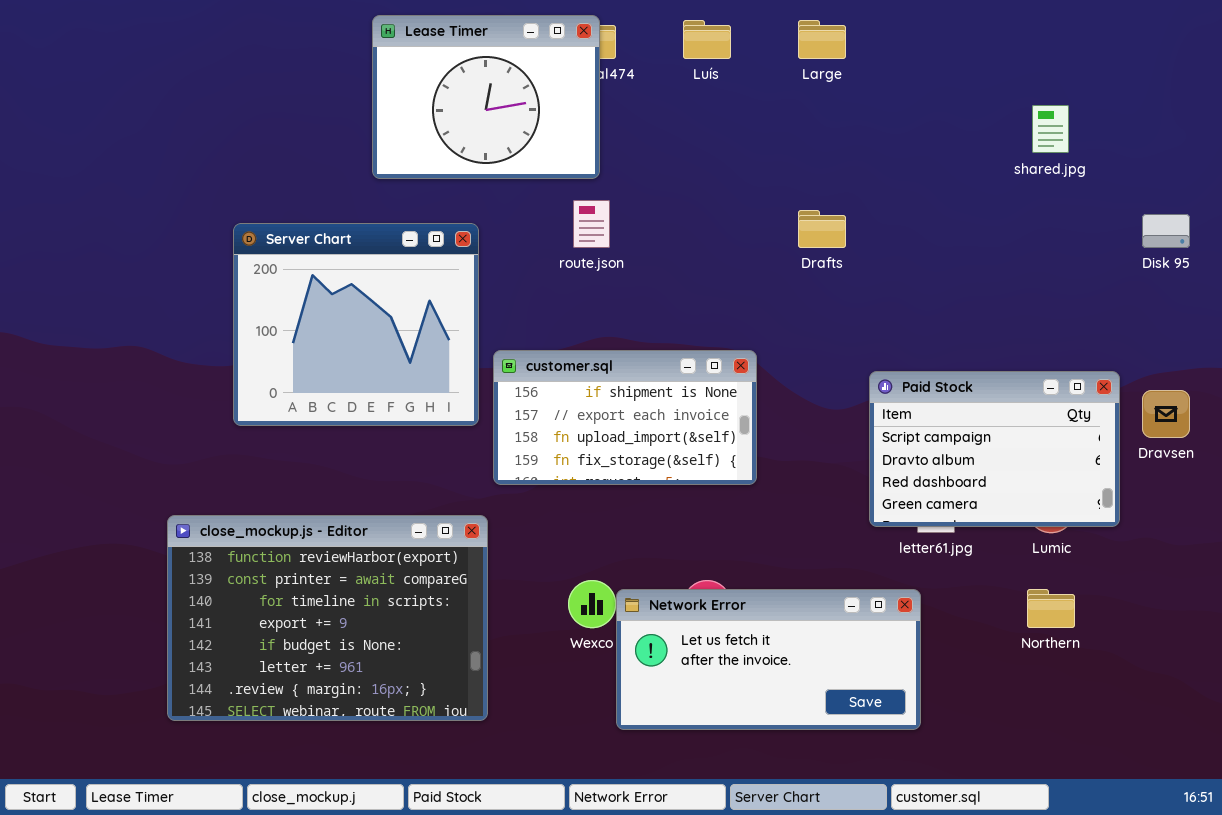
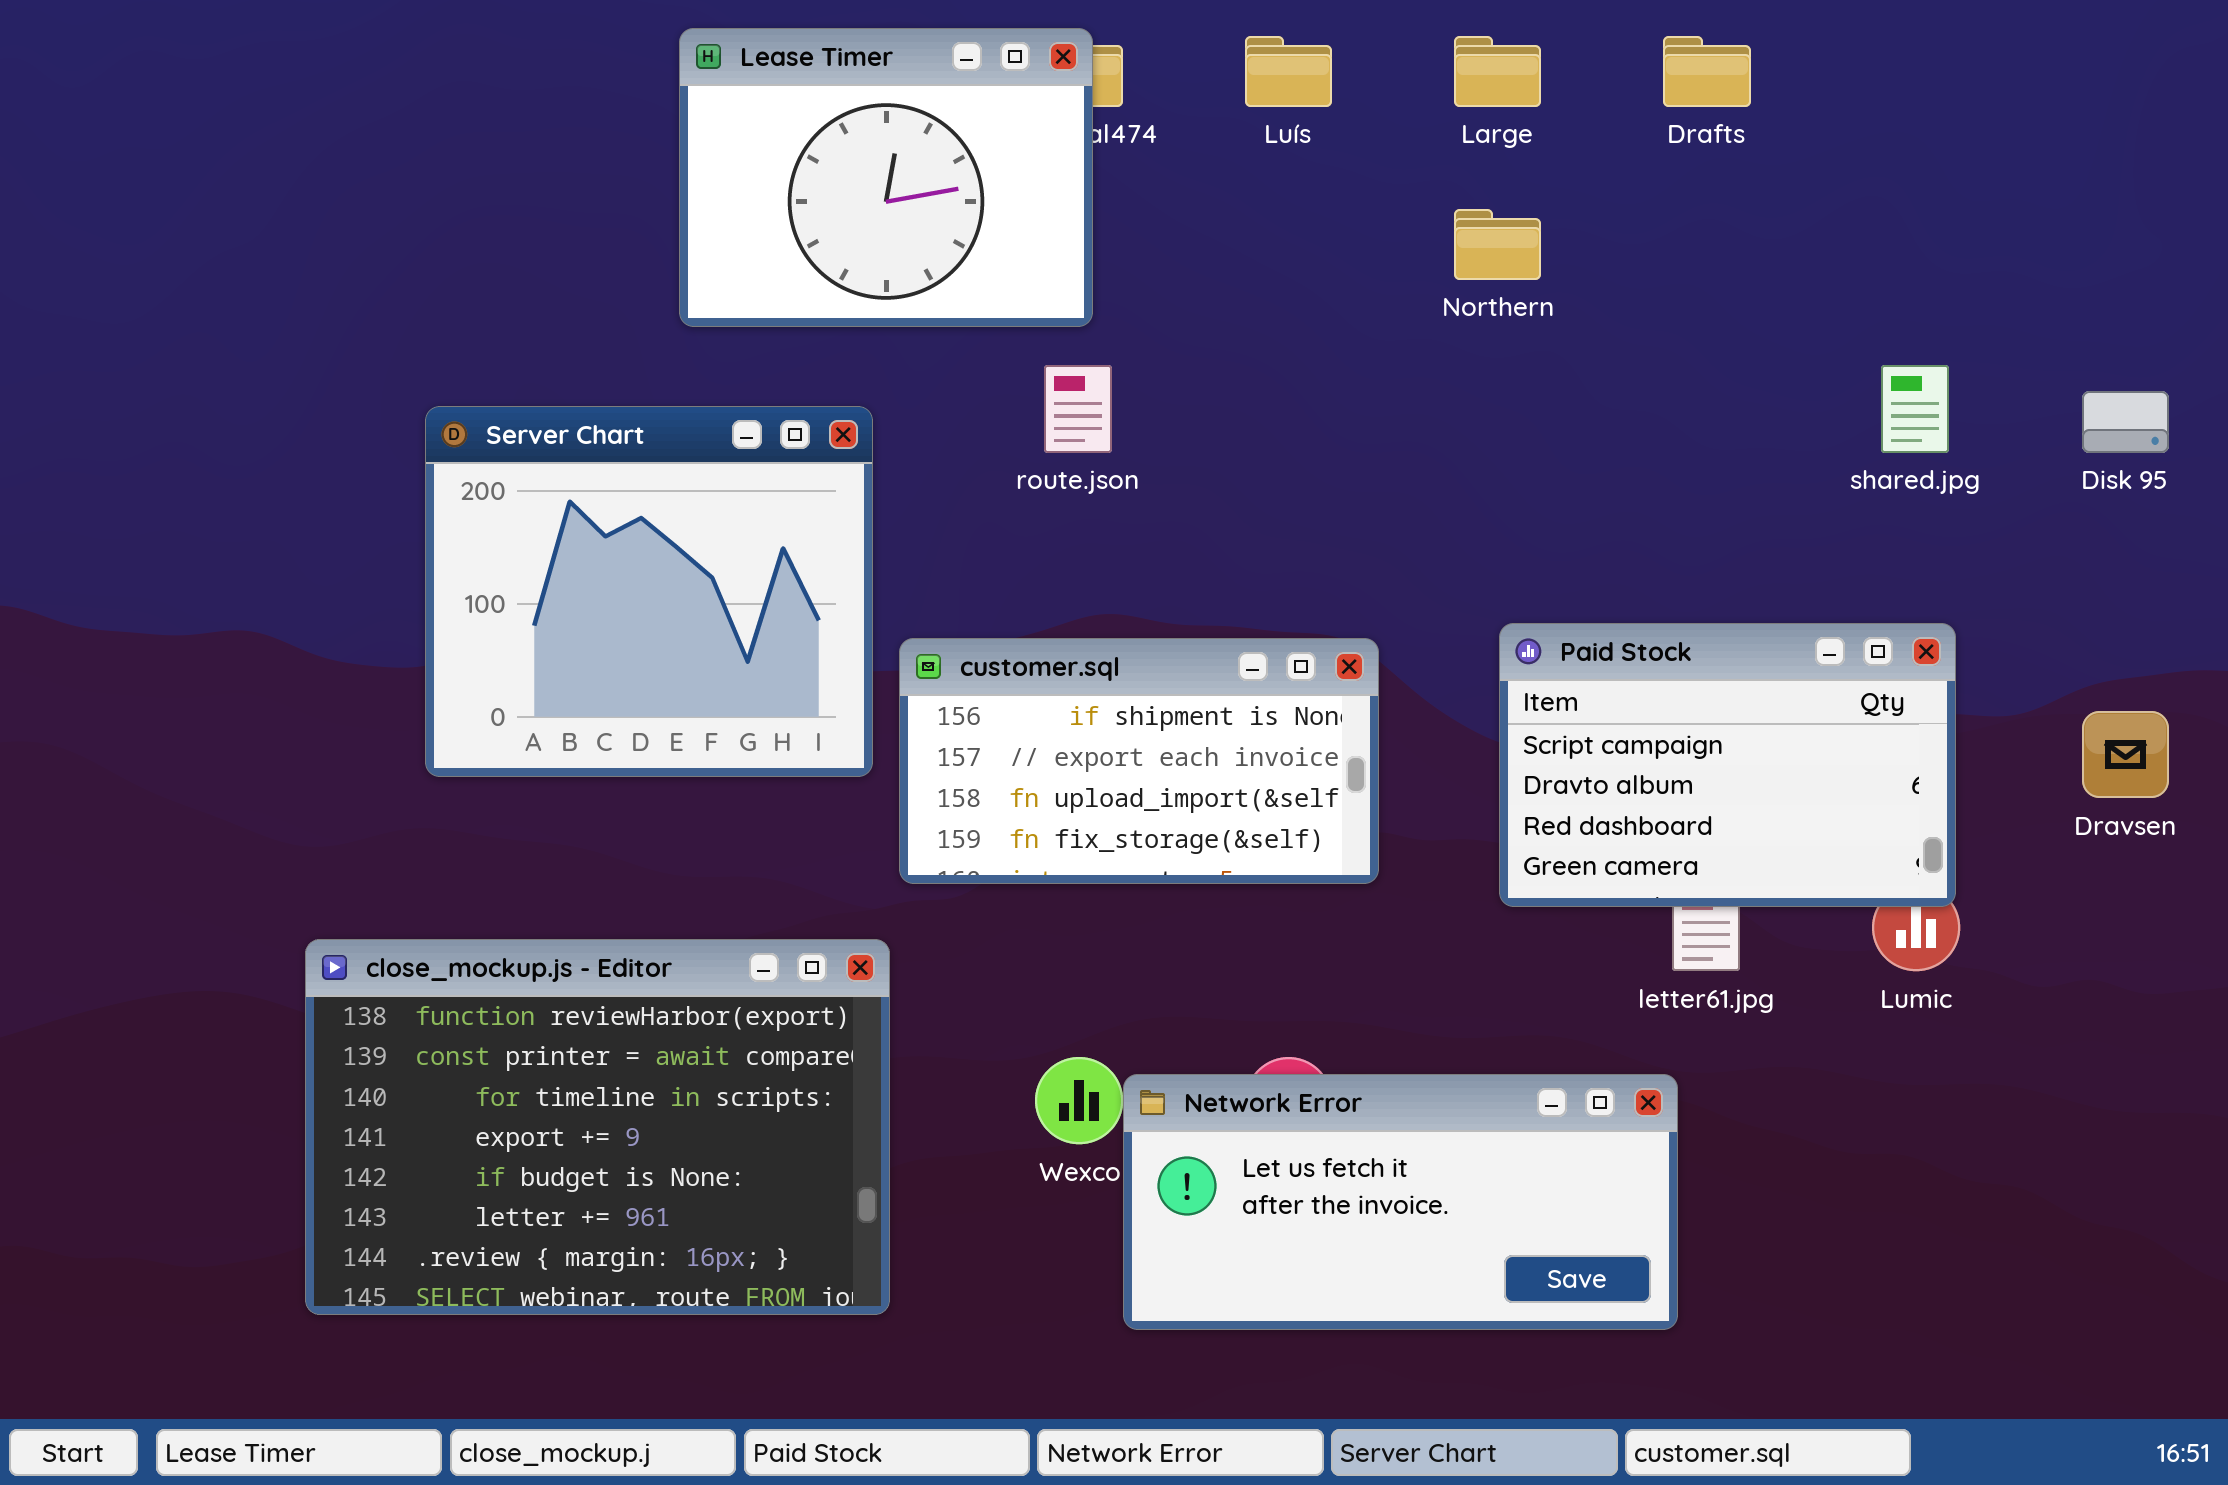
shared.jpg: [1032,105,1069,153] -> [1881,365,1949,453], moved
Drafts: [798,210,846,248] -> [1663,36,1751,107], moved
Paid Stock: [869,371,1120,527] -> [1499,623,1956,907], moved
Northern: [1027,589,1075,628] -> [1454,209,1541,280], moved

